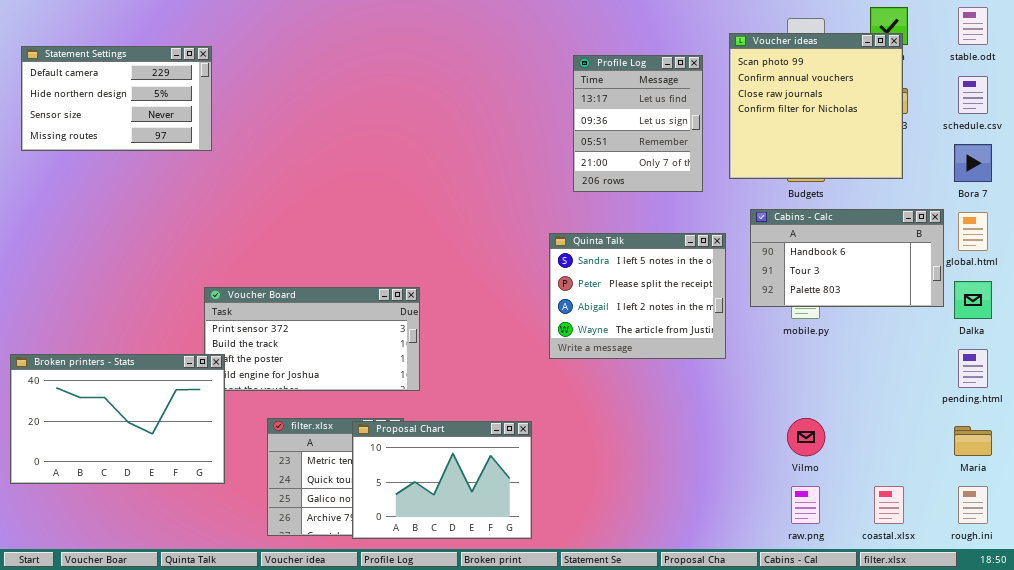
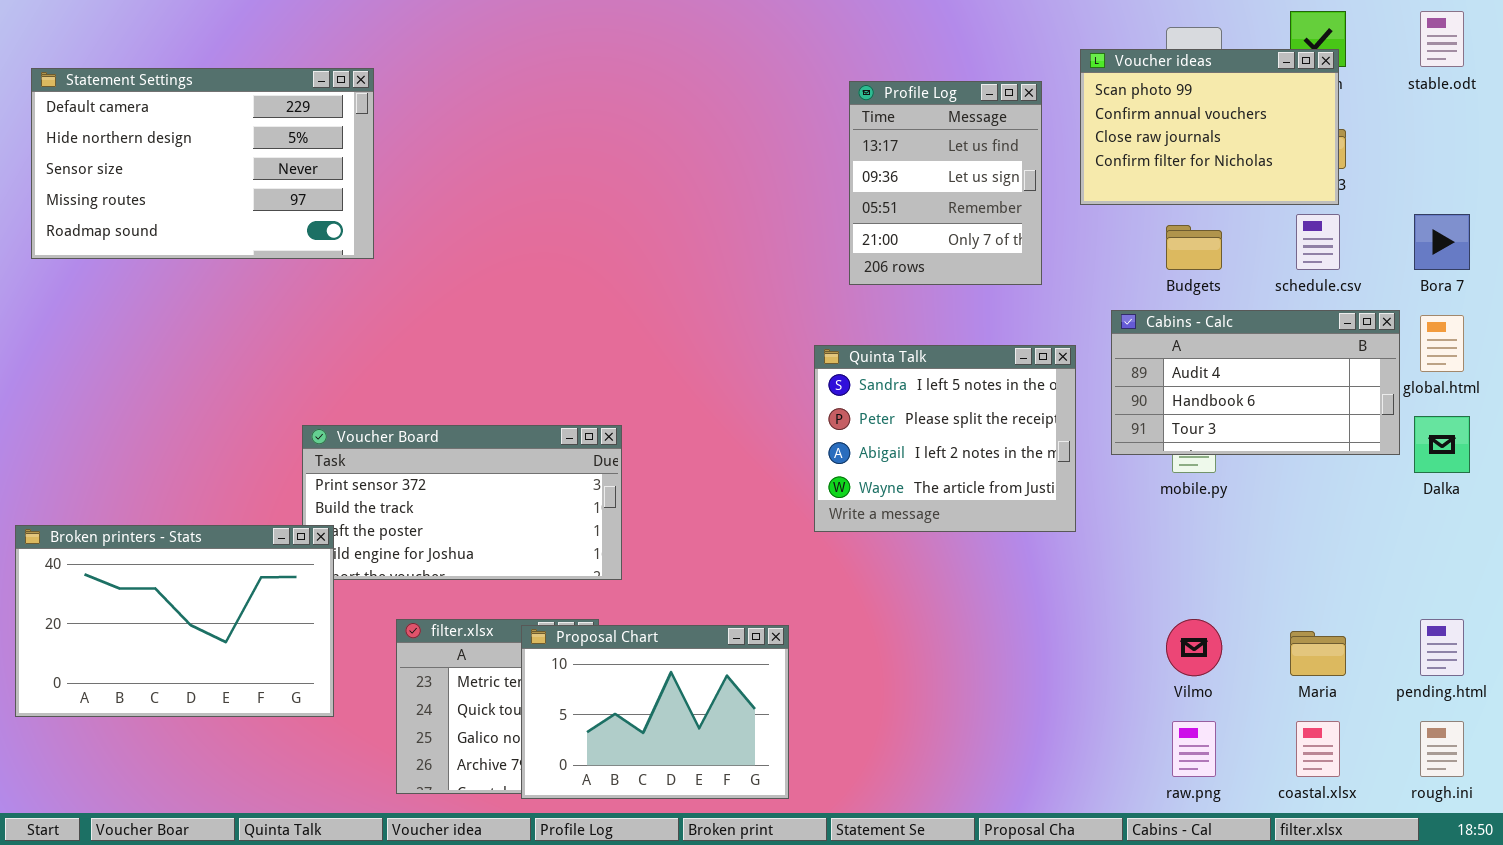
Voucher ideas: [729,33,903,179] -> [1080,49,1339,205], resized
Statement Settings: [21,46,212,151] -> [31,68,374,259], resized
schedule.csv: [958,76,988,114] -> [1296,214,1340,270], moved
Cabins - Calc: [750,209,944,307] -> [1111,310,1400,455], scrolled up 1 row
pending.html: [958,349,988,388] -> [1420,619,1464,676], moved
Maria: [954,426,992,456] -> [1290,631,1346,676], moved

